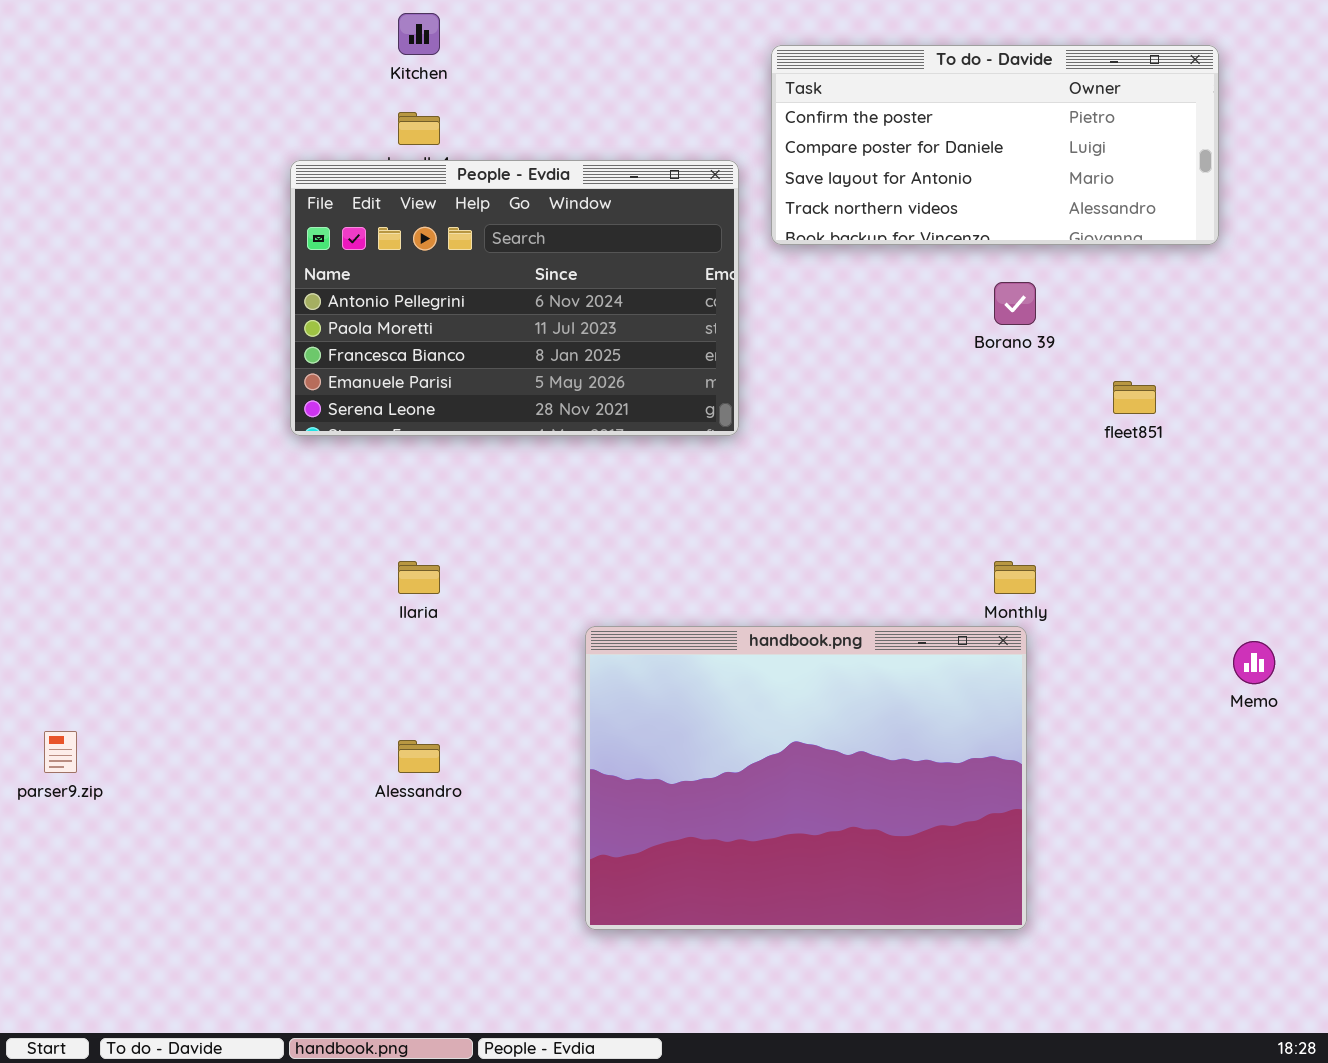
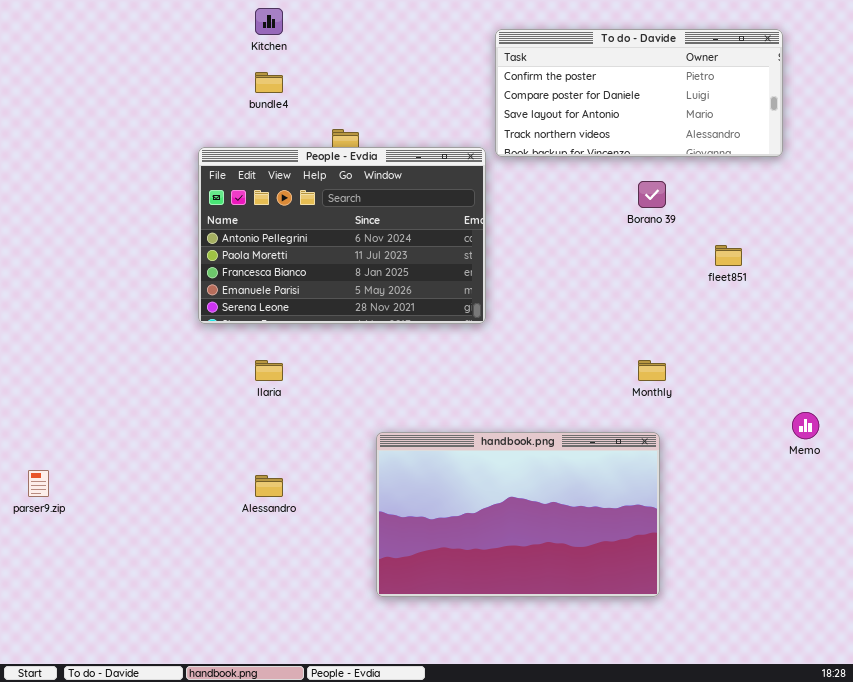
People - Evdia: [290,160,739,436] -> [198,147,486,324], moved
handbook.png: [585,626,1027,930] -> [376,432,660,597], resized

